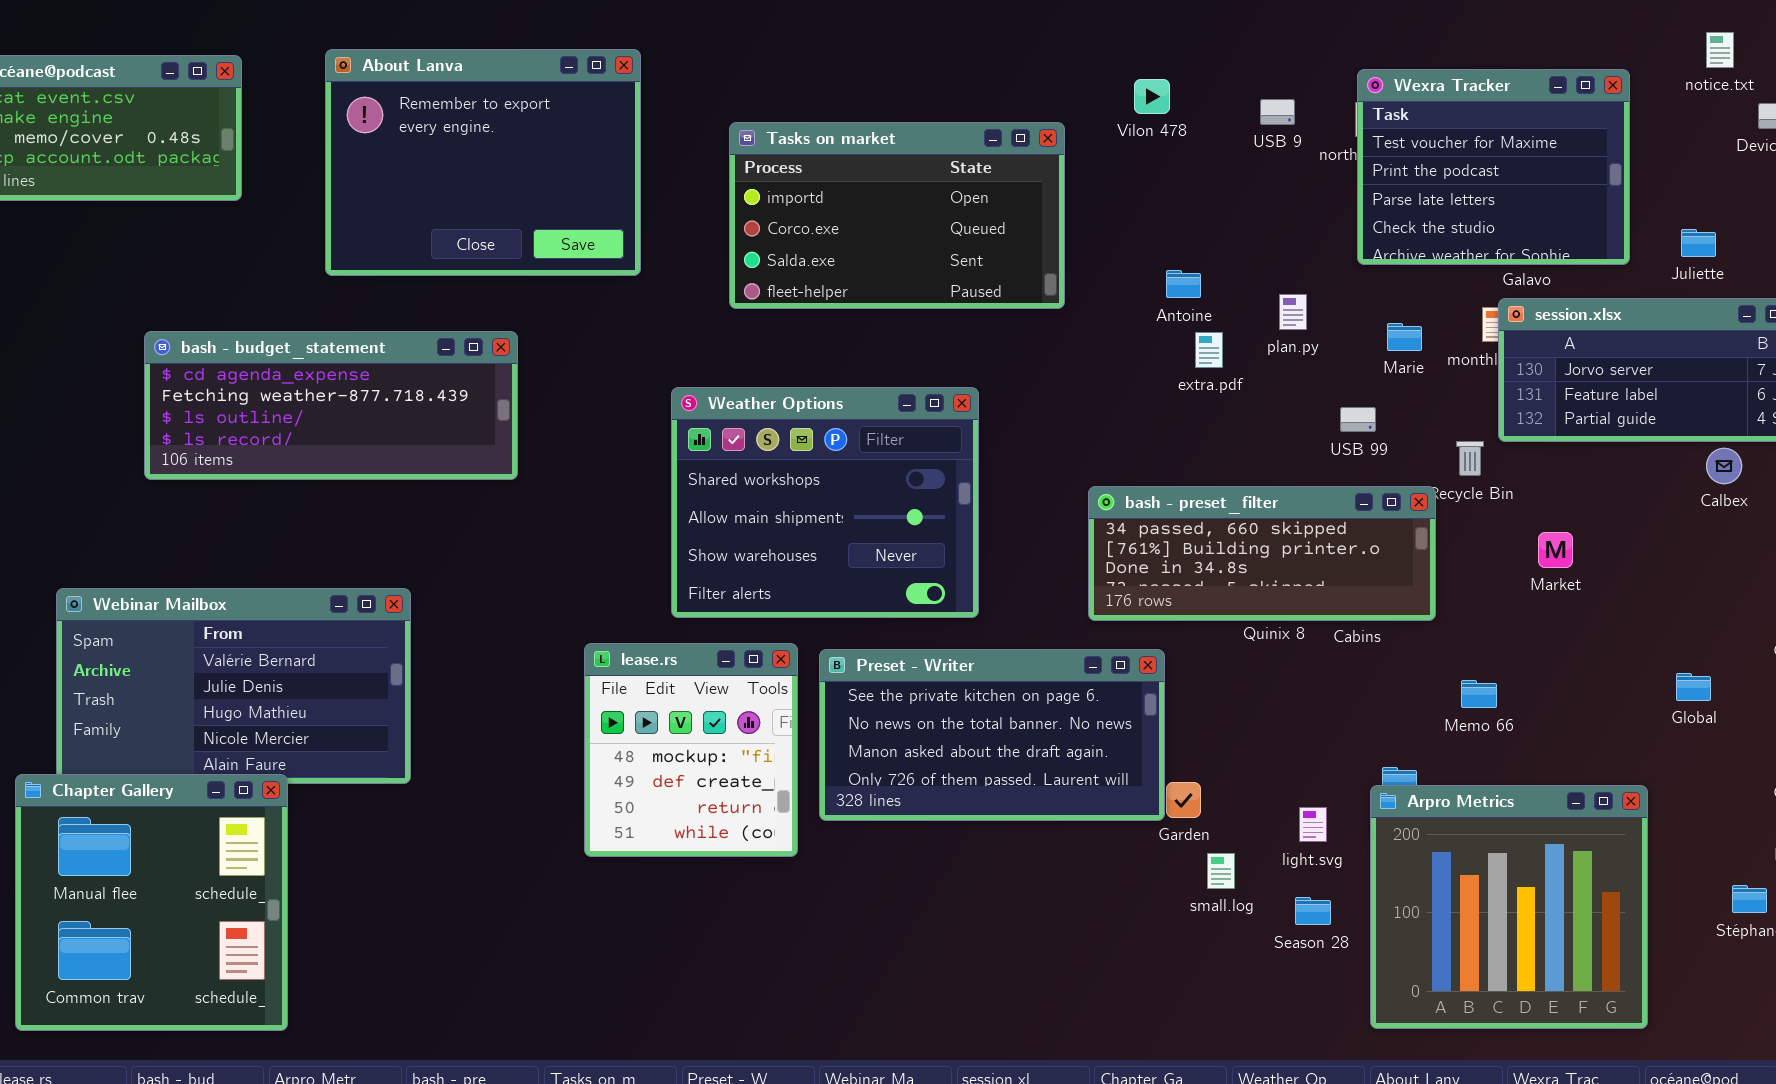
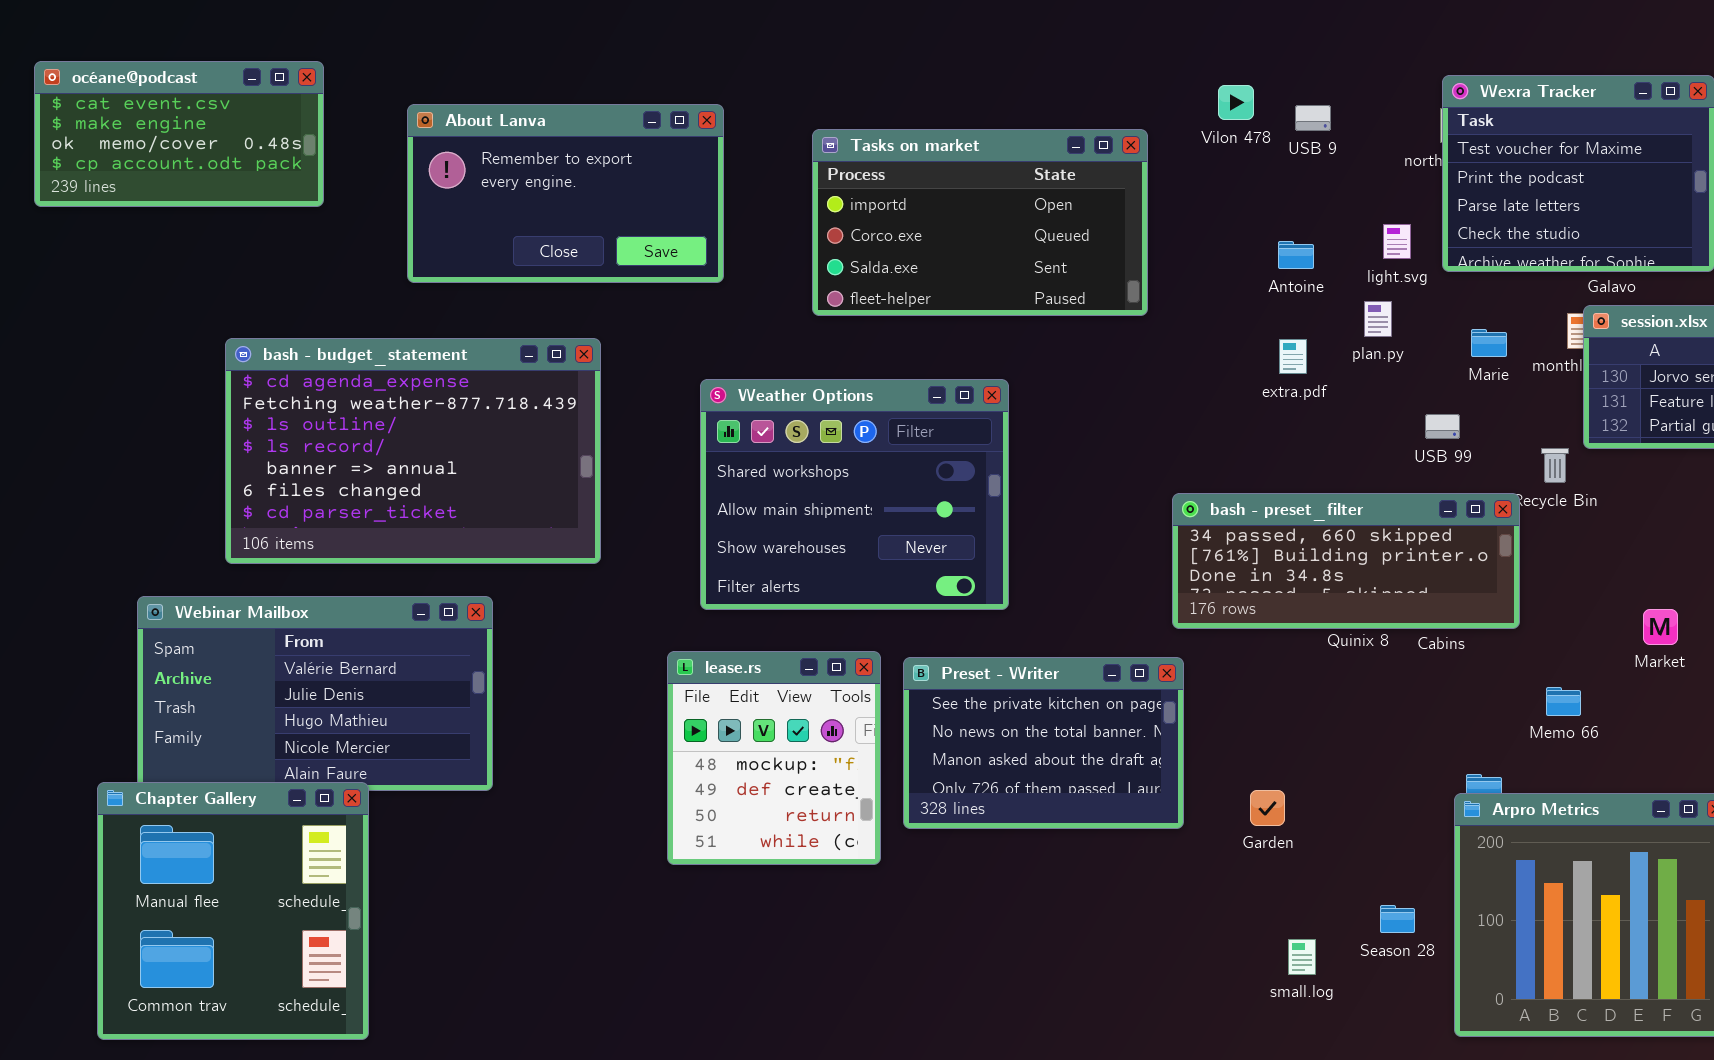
About Lanva: [325,49,641,276] -> [407,104,724,283], resized
USB 9: [1260,99,1295,125] -> [1295,105,1331,131], moved
Antoine: [1166,270,1201,298] -> [1278,241,1314,269], moved
bash - budget_statement: [144,331,518,480] -> [225,338,601,564], resized
Weather Options: [671,387,979,618] -> [700,379,1009,610], moved
Market: [1538,532,1573,568] -> [1643,609,1678,645], moved
Preset - Writer: [819,649,1165,821] -> [903,657,1184,829], resized
light.svg: [1299,807,1327,842] -> [1383,224,1411,259], moved
small.log: [1207,853,1235,889] -> [1288,939,1316,975], moved

